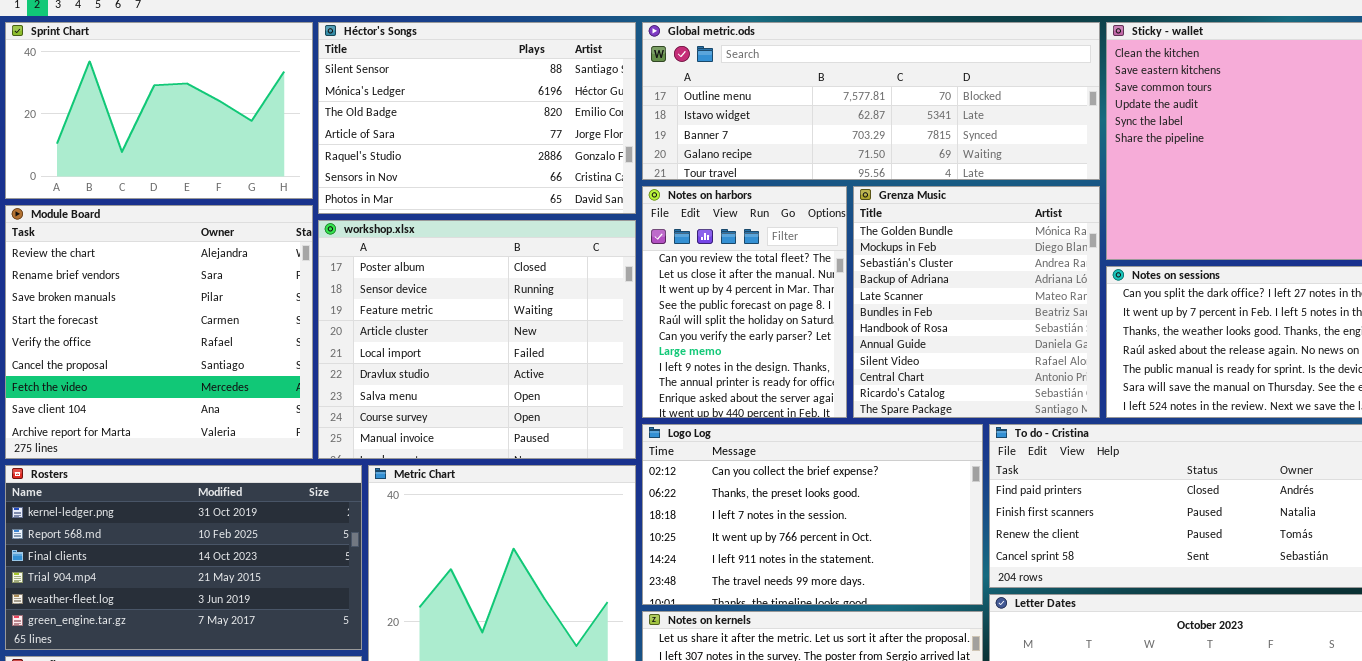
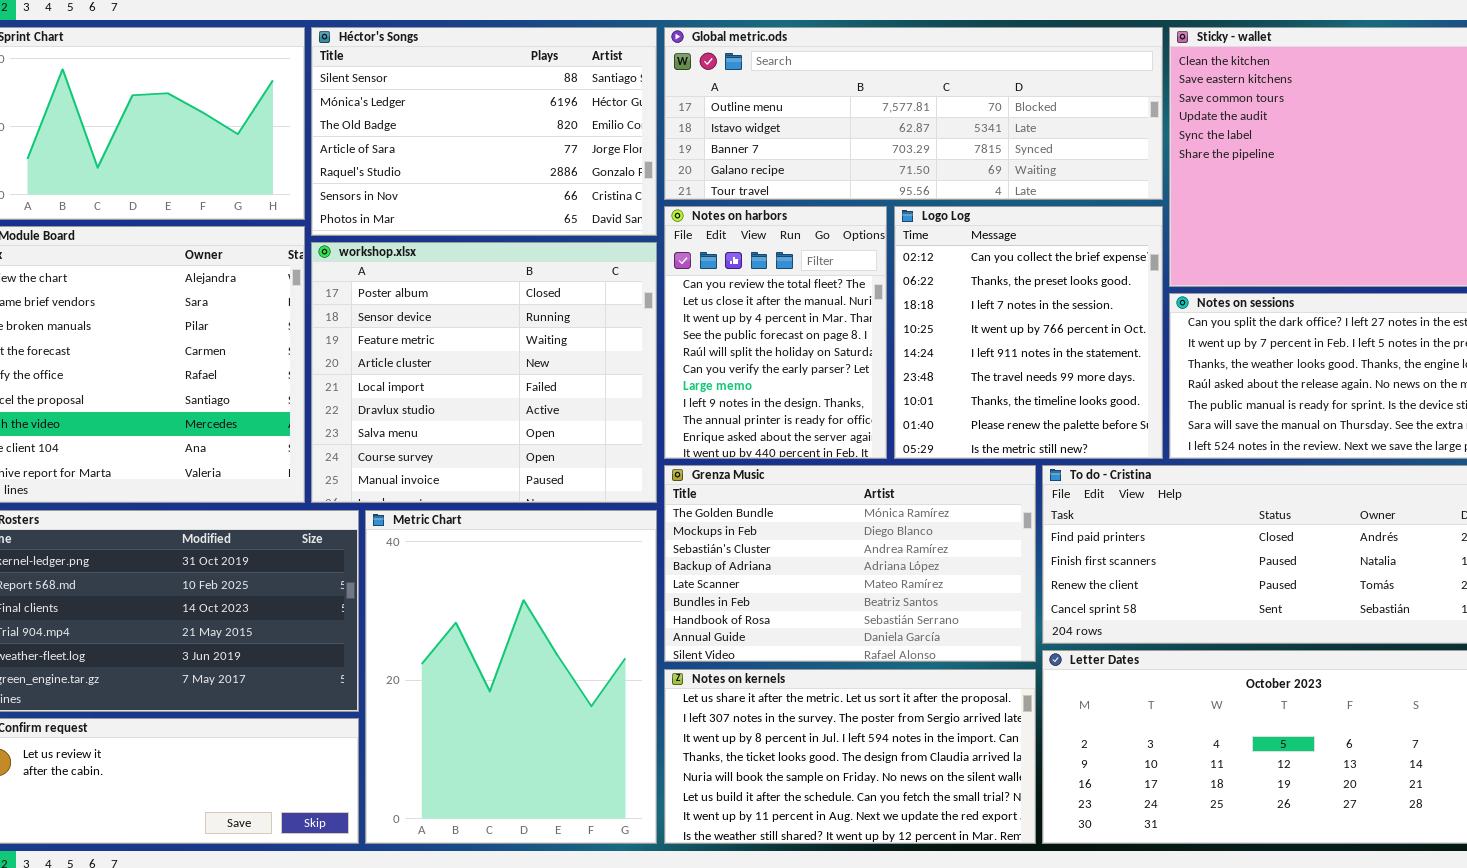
Grenza Music: [853,186,1100,418] -> [664,465,1036,662], moved, resized
Logo Log: [642,424,983,605] -> [894,206,1163,459], moved, resized

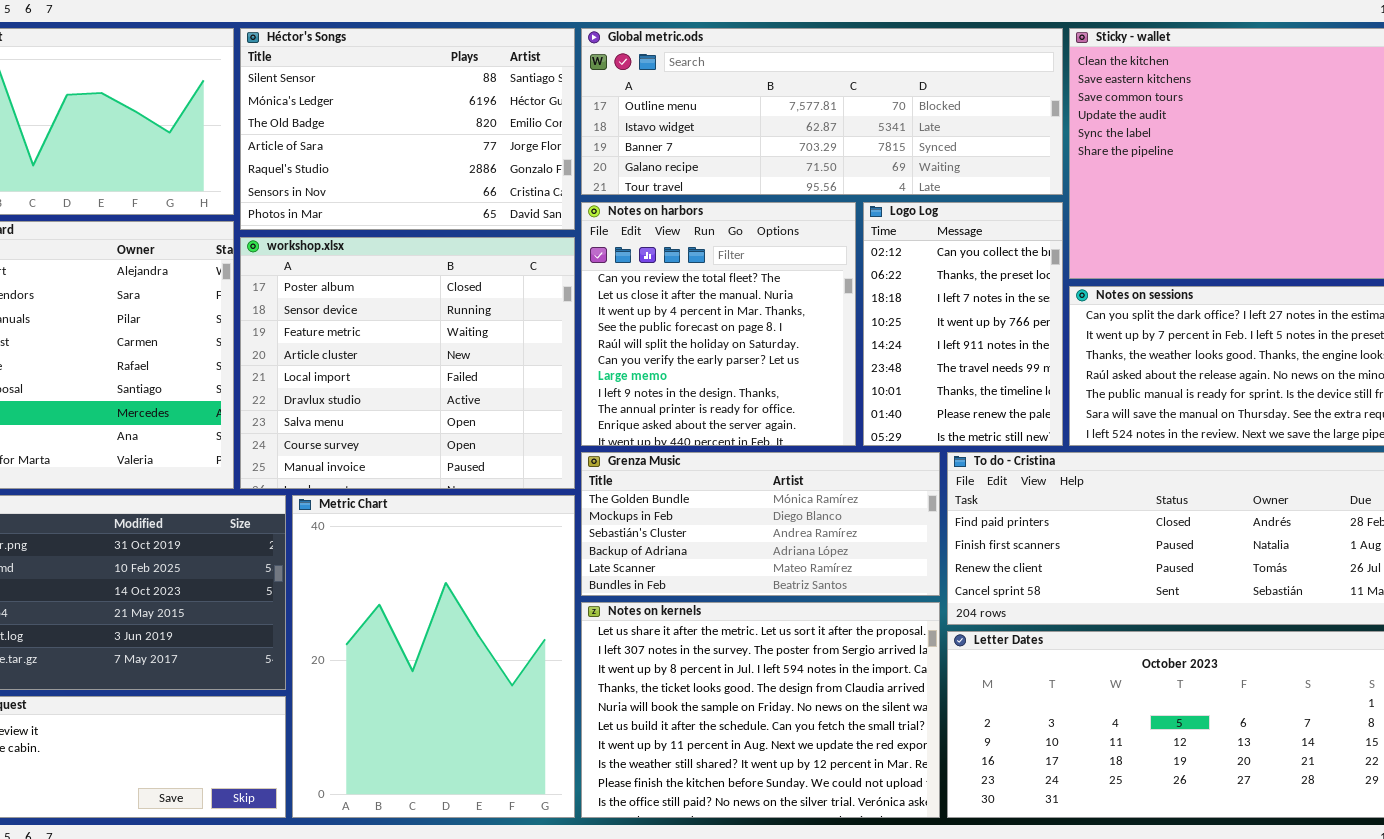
Notes on harbors: [664,206,887,459] -> [581,202,856,446], resized
Logo Log: [894,206,1163,459] -> [863,202,1063,446], resized
Grenza Music: [664,465,1036,662] -> [581,452,940,596], resized
Notes on kernels: [664,669,1036,844] -> [581,602,940,818], resized

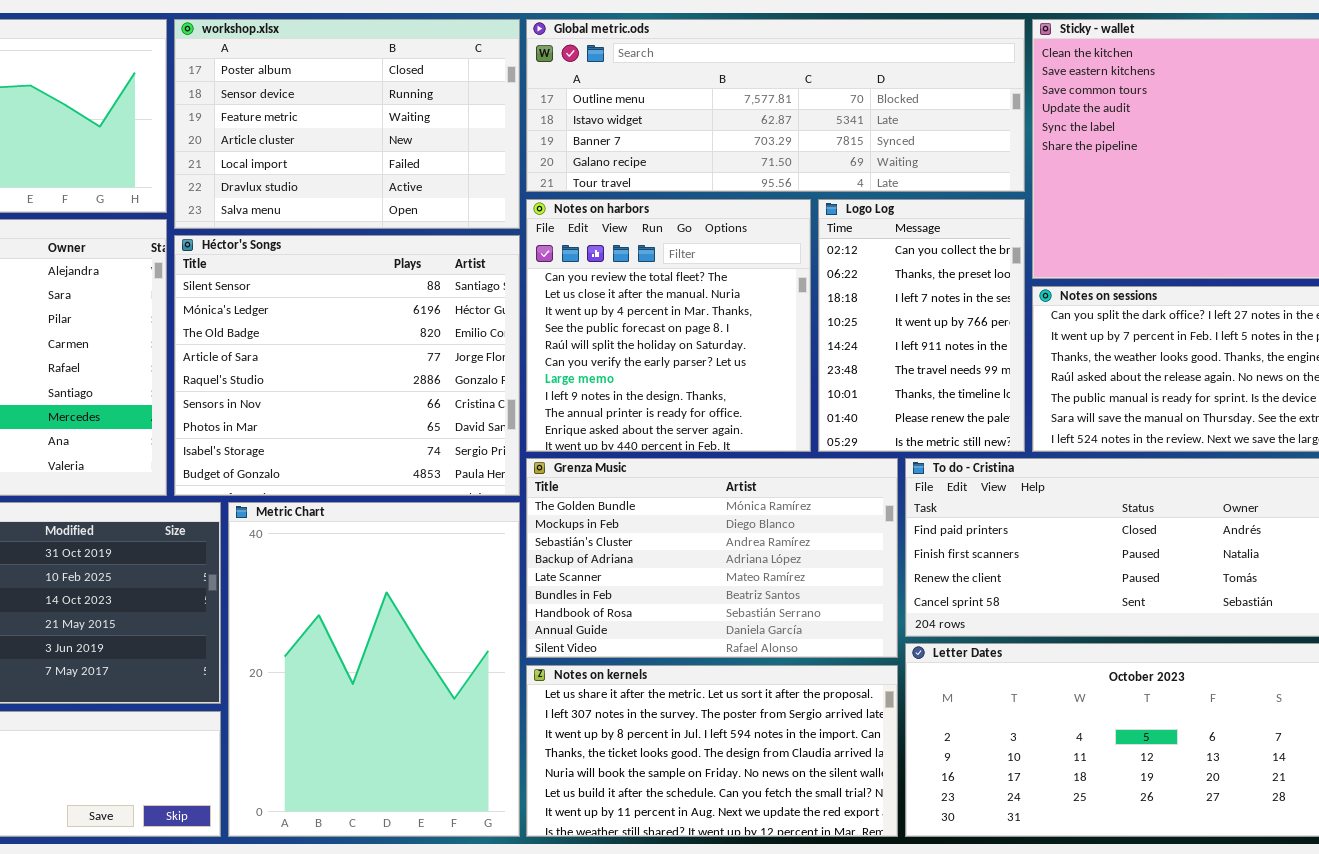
Héctor's Songs: [240,28,575,230] -> [174,235,520,496], moved, resized
workshop.xlsx: [240,237,575,489] -> [174,19,520,229], moved, resized
Grenza Music: [581,452,940,596] -> [526,458,898,658], resized
Notes on kernels: [581,602,940,818] -> [526,665,898,837], resized

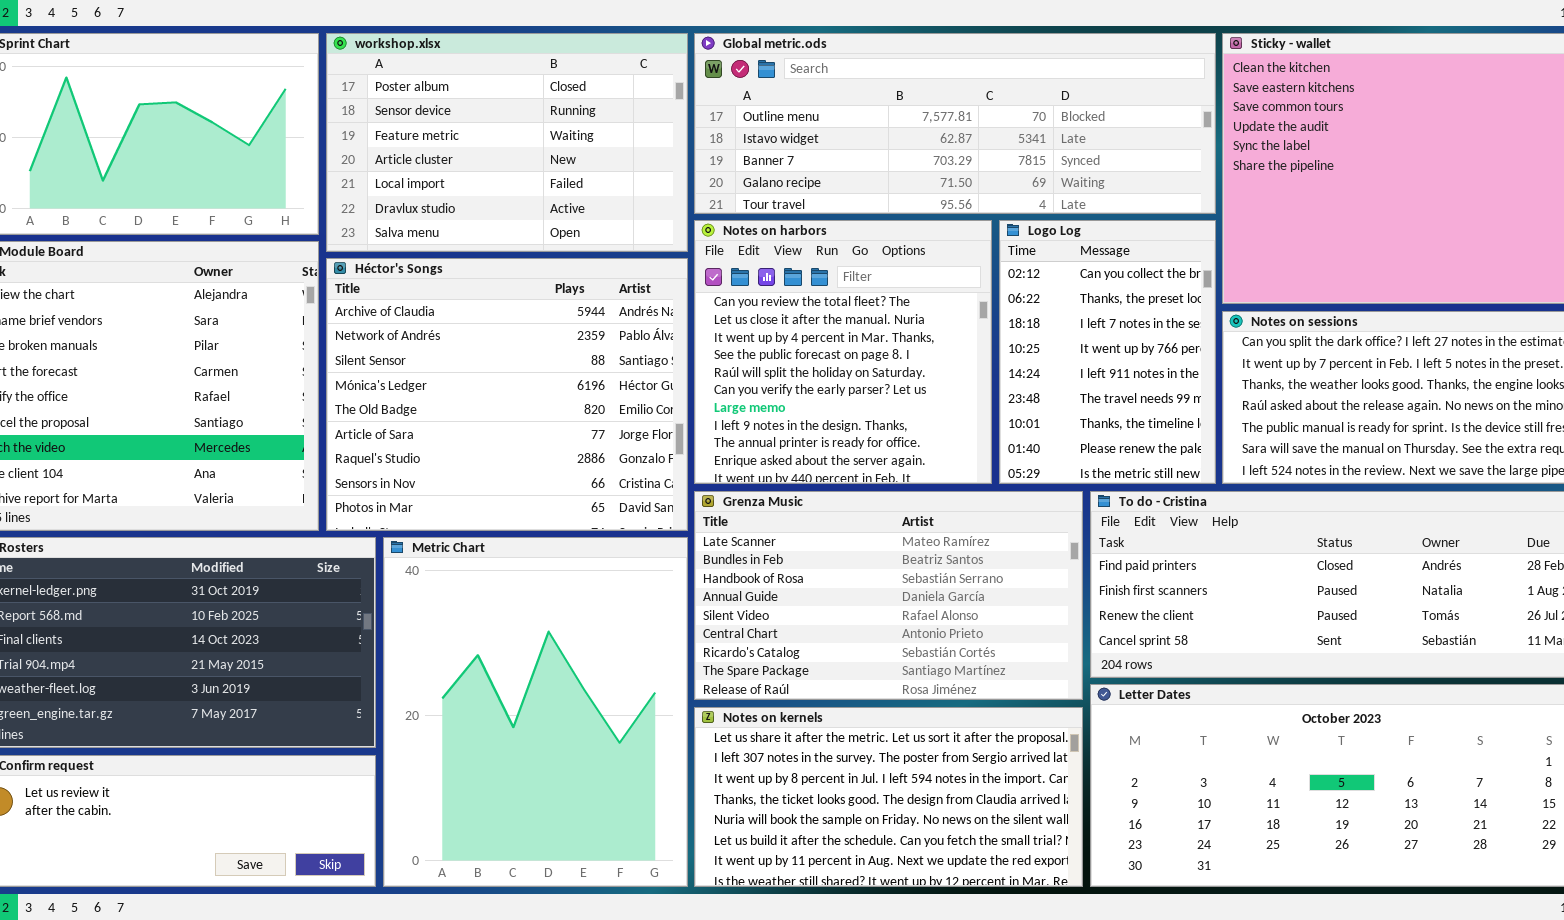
Héctor's Songs: [174,235,520,496] -> [326,258,688,531], scrolled up 2 rows
Grenza Music: [526,458,898,658] -> [694,491,1083,700], scrolled down 4 rows

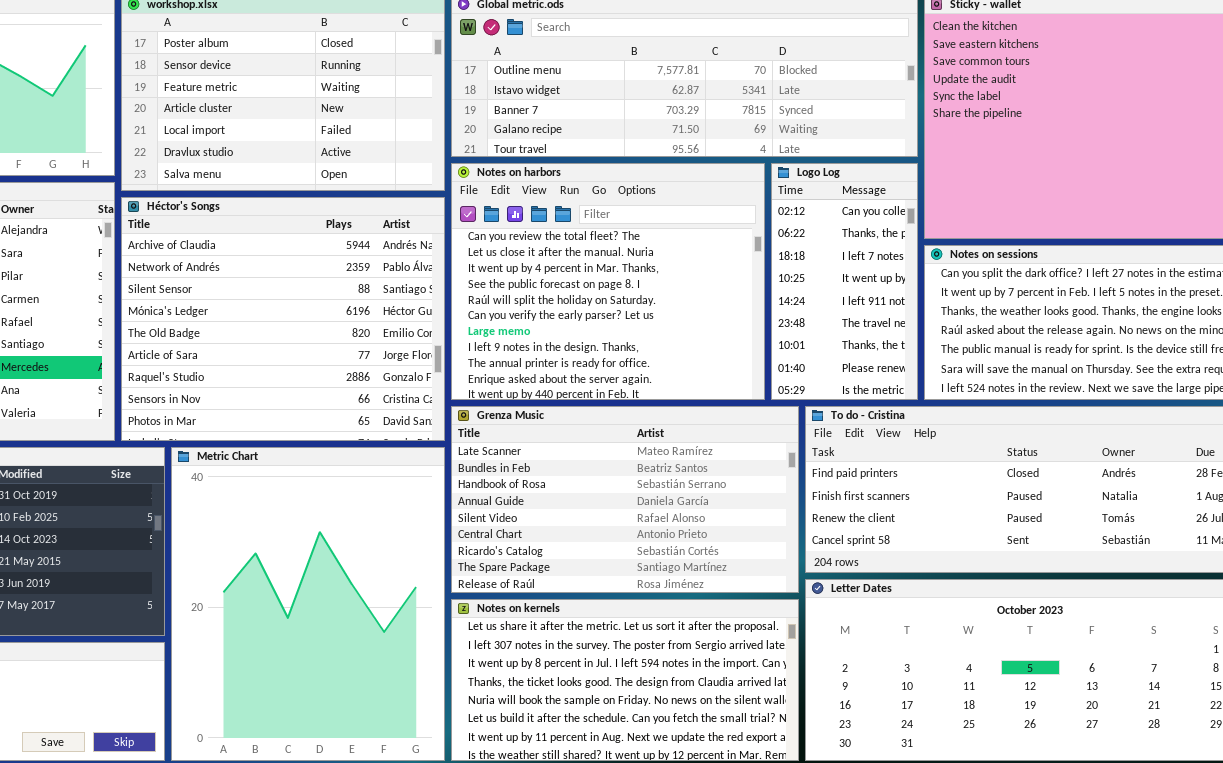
Notes on harbors: [694,220,992,484] -> [451,163,765,400], resized
Logo Log: [999,220,1216,484] -> [771,163,918,400], resized

